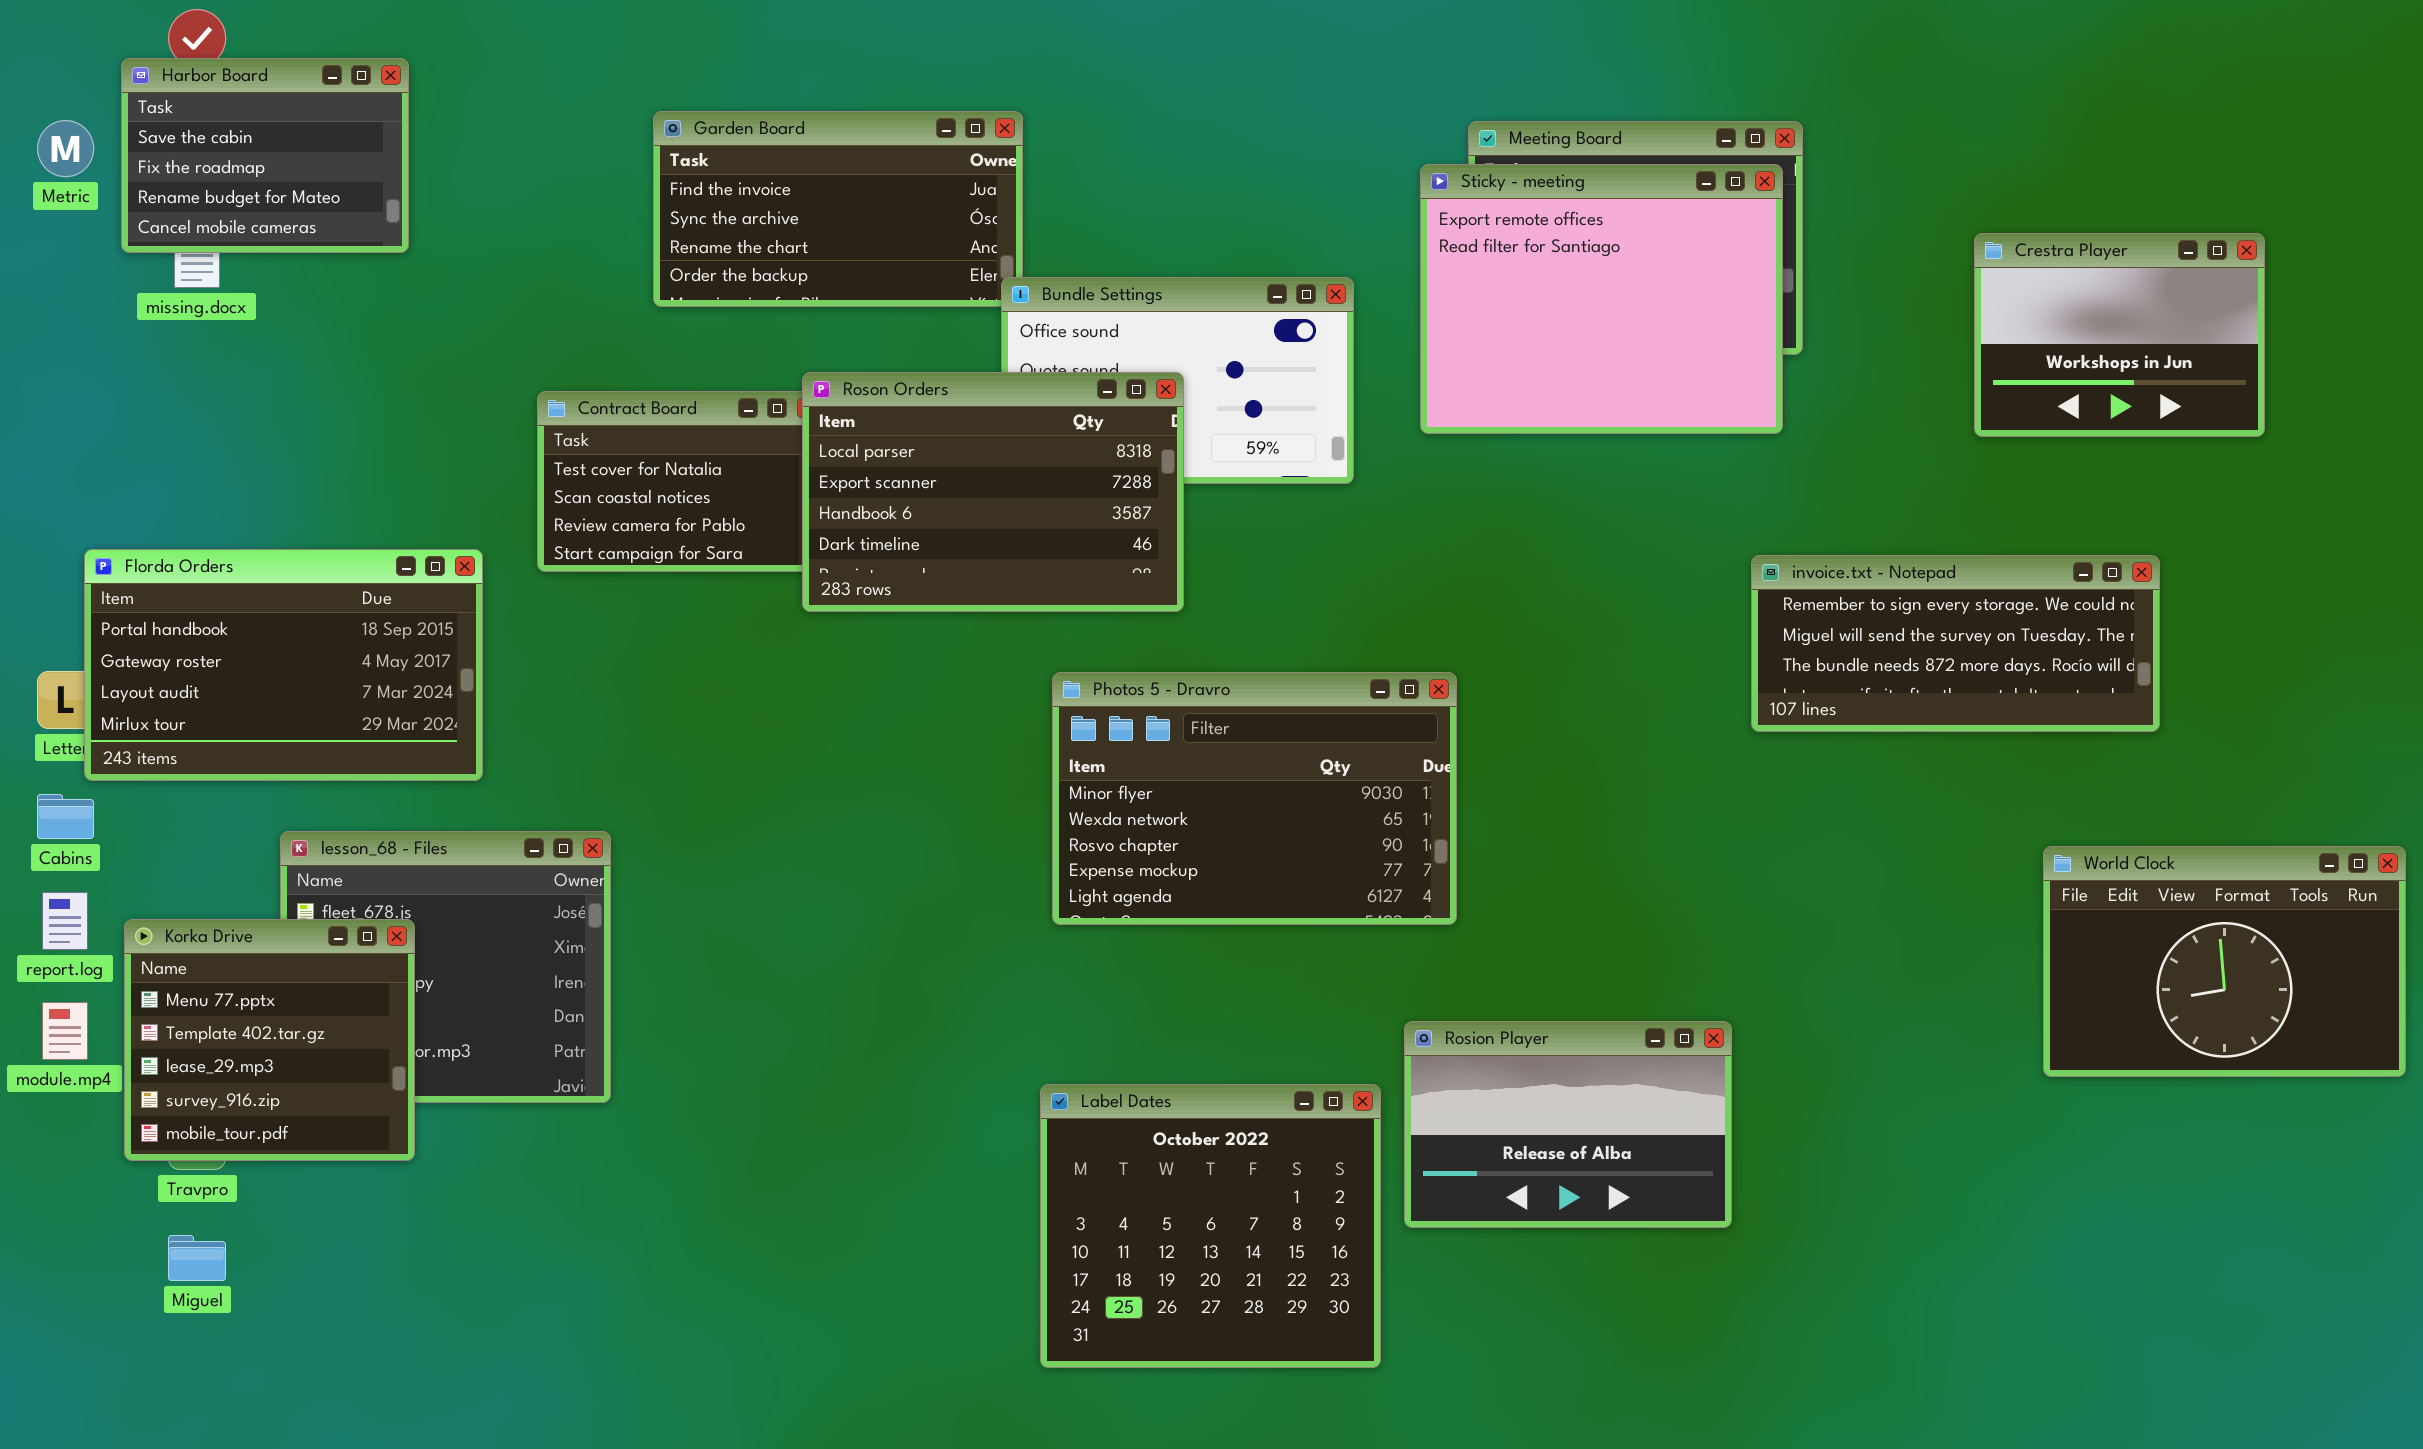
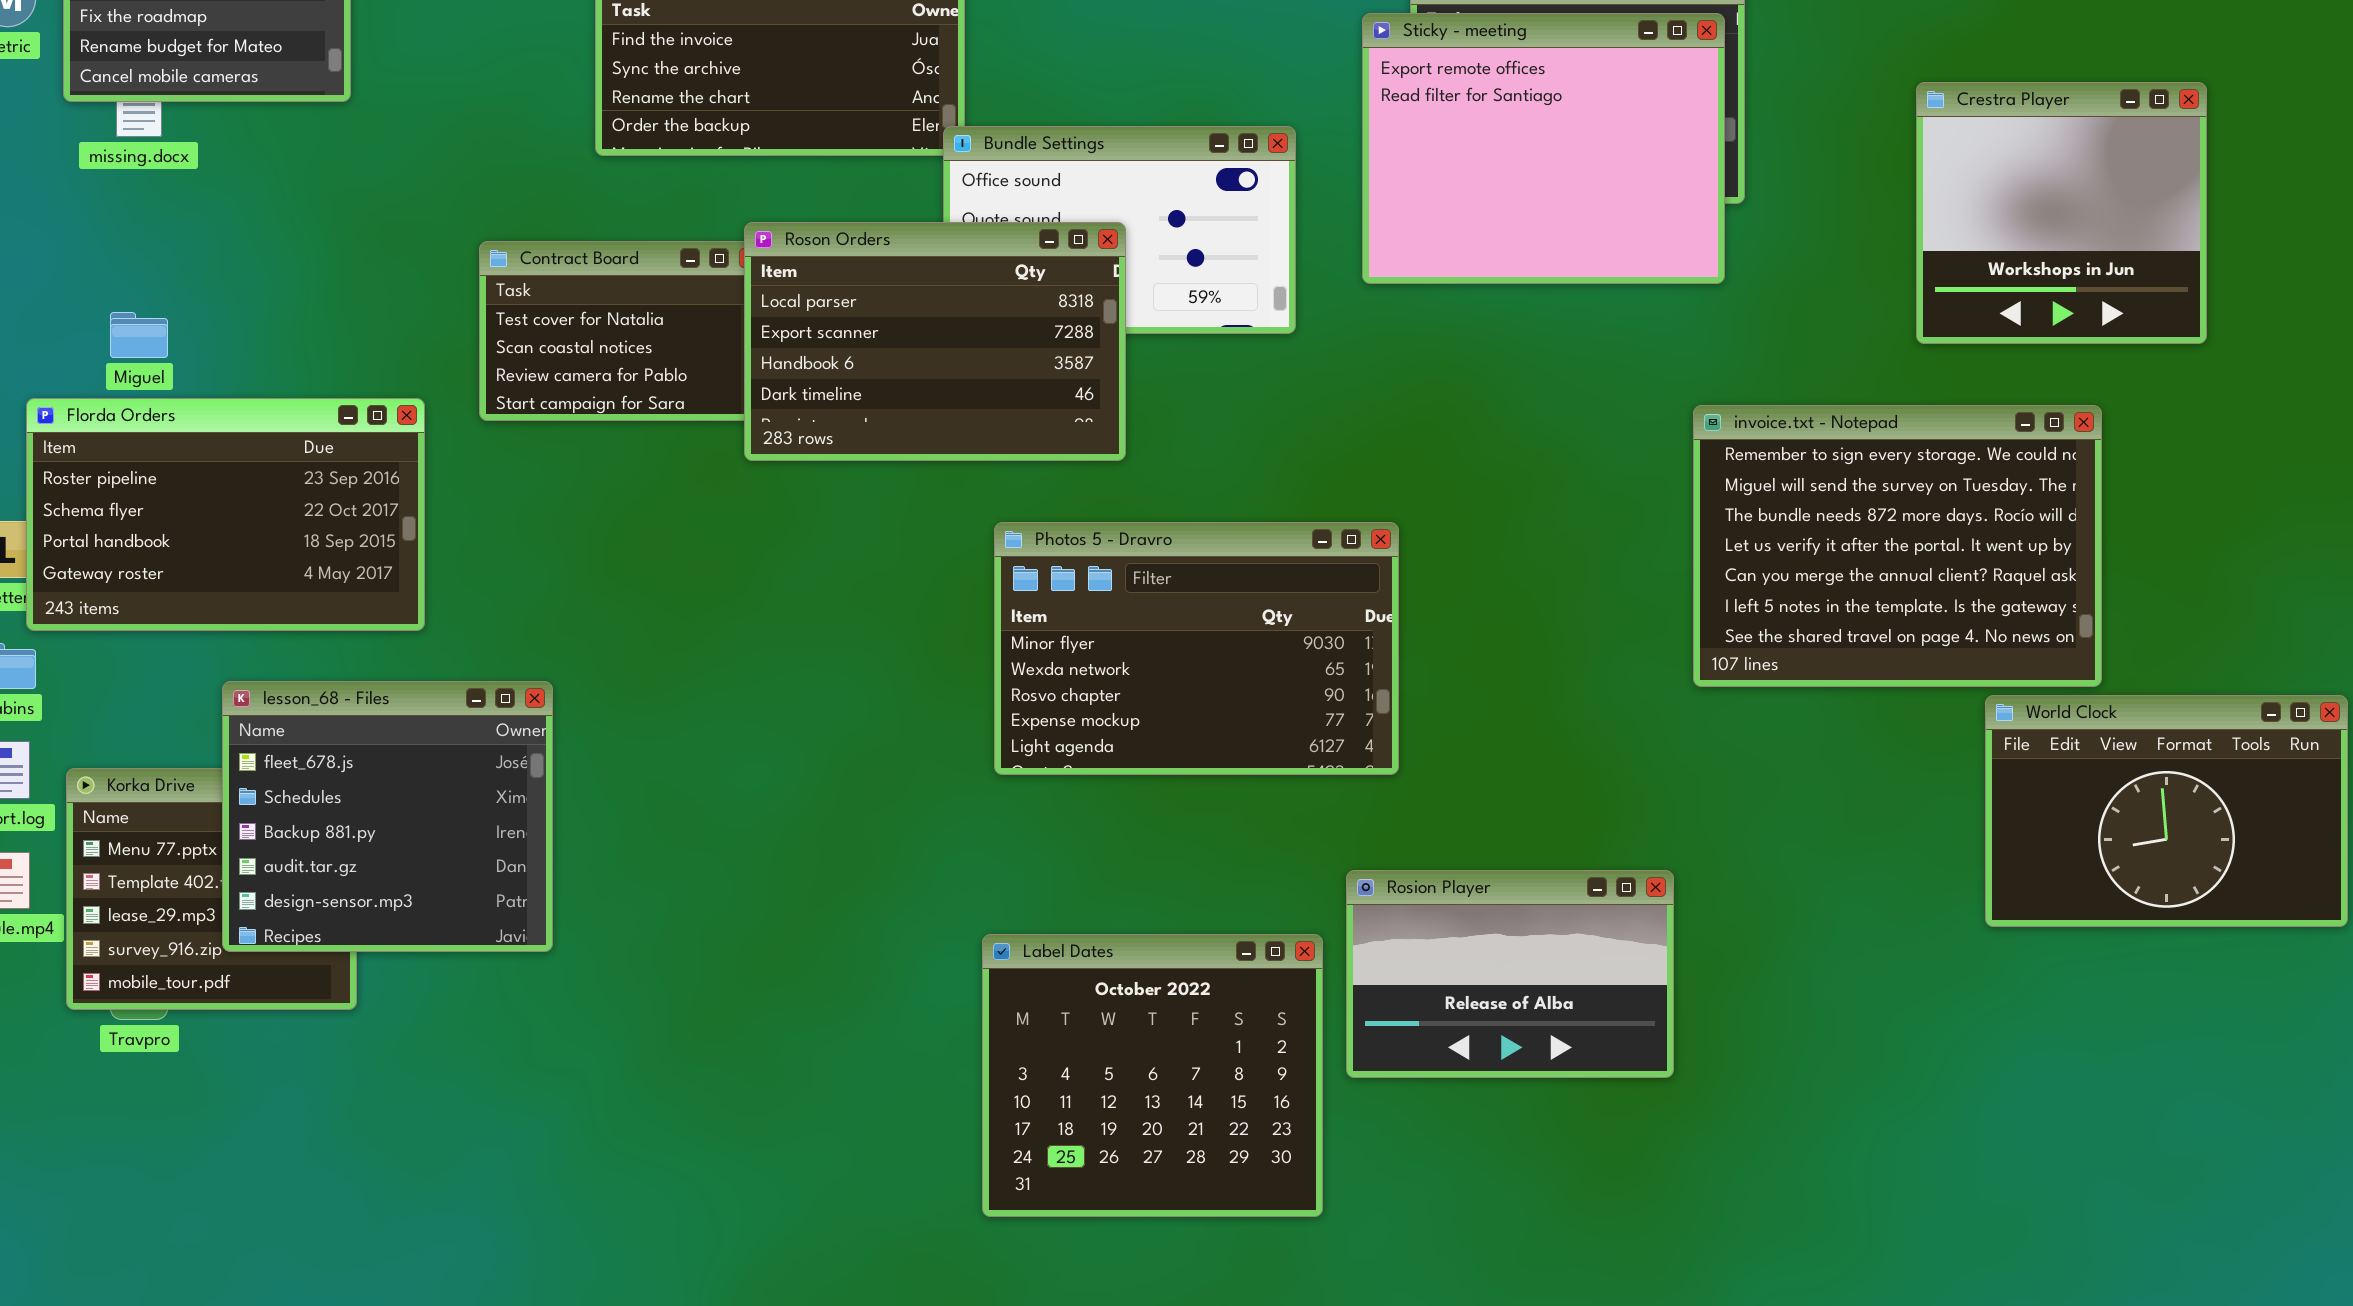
Crestra Player: [1974,233,2265,437] -> [1916,82,2207,344], resized
Florda Orders: [84,549,483,781] -> [26,398,425,631], scrolled up 2 rows
invoice.txt - Notepad: [1751,555,2160,732] -> [1693,405,2102,687], resized
lesson_68 - Files: [280,831,611,1103] -> [222,681,553,952], raised
Miguel: [168,1235,226,1281] -> [110,312,168,358], moved

